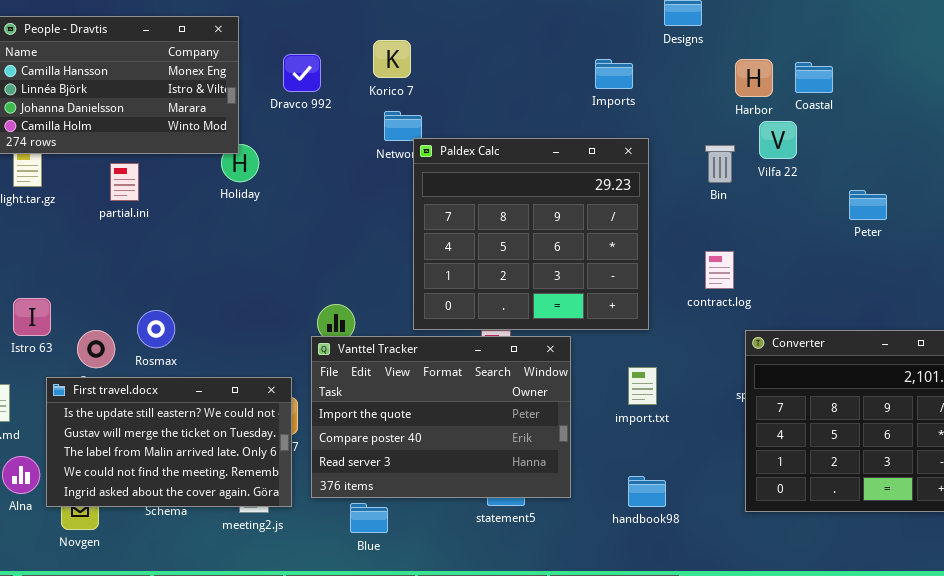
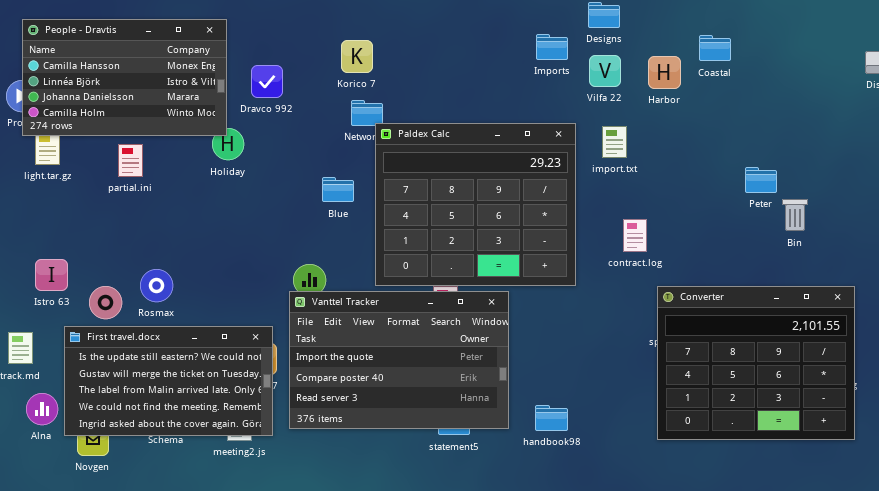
Dravco 992: [283,54,321,92] -> [251,65,283,98], moved
Imports: [595,59,633,89] -> [536,34,568,60], moved
Coastal: [795,62,833,93] -> [699,35,731,61], moved
Vilfa 22: [759,121,797,159] -> [589,55,621,87], moved
Bin: [705,145,735,183] -> [782,199,808,231], moved
import.txt: [628,367,657,405] -> [602,126,627,158], moved
handbook98: [628,476,666,507] -> [535,405,568,431], moved
Blue: [350,503,388,533] -> [322,177,354,202], moved

